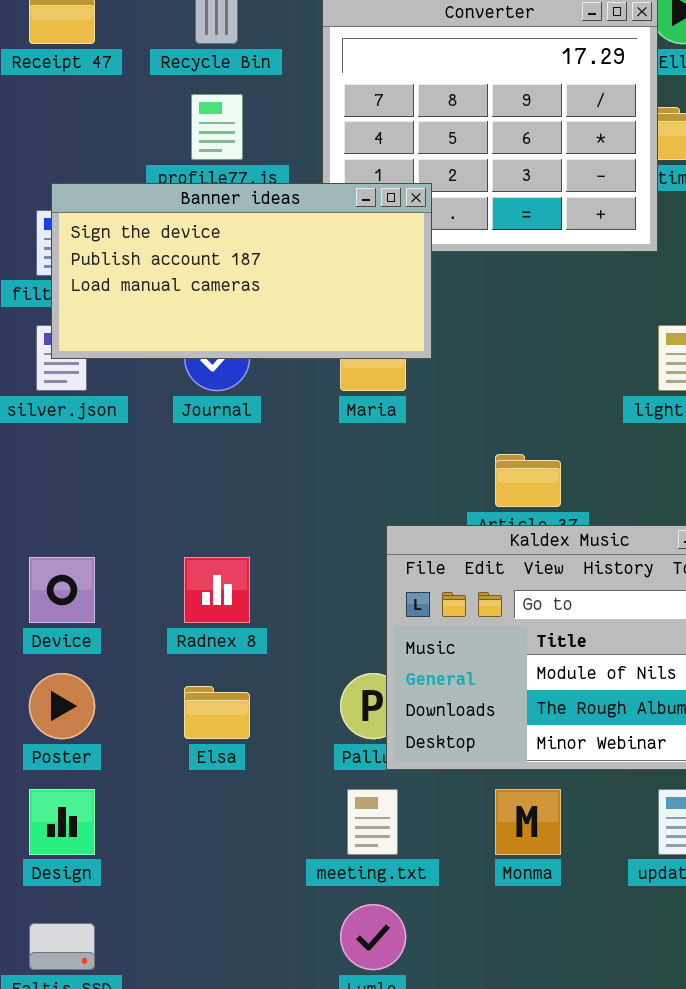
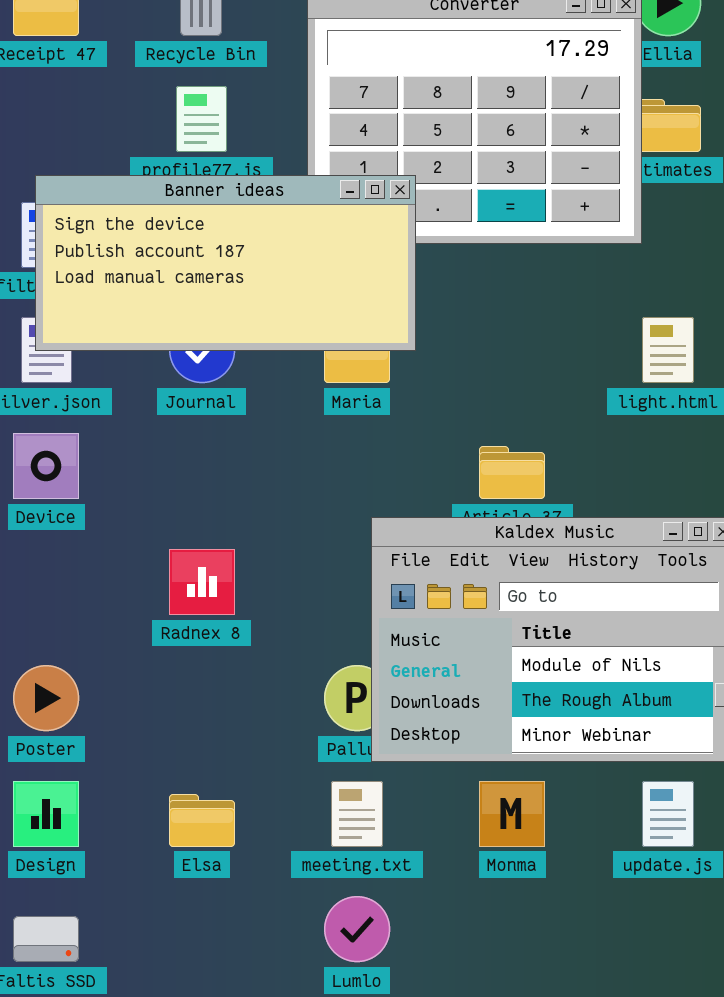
Device: [29,557,95,623] -> [13,433,79,499], moved
Elsa: [184,686,250,739] -> [169,794,235,847], moved

